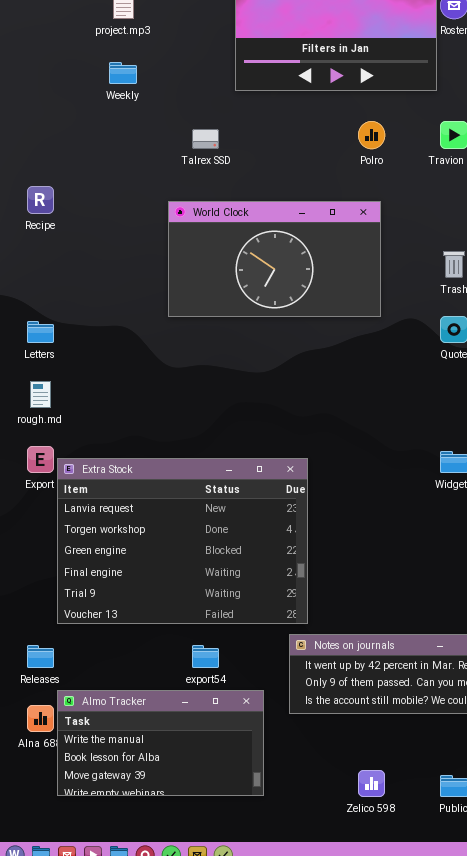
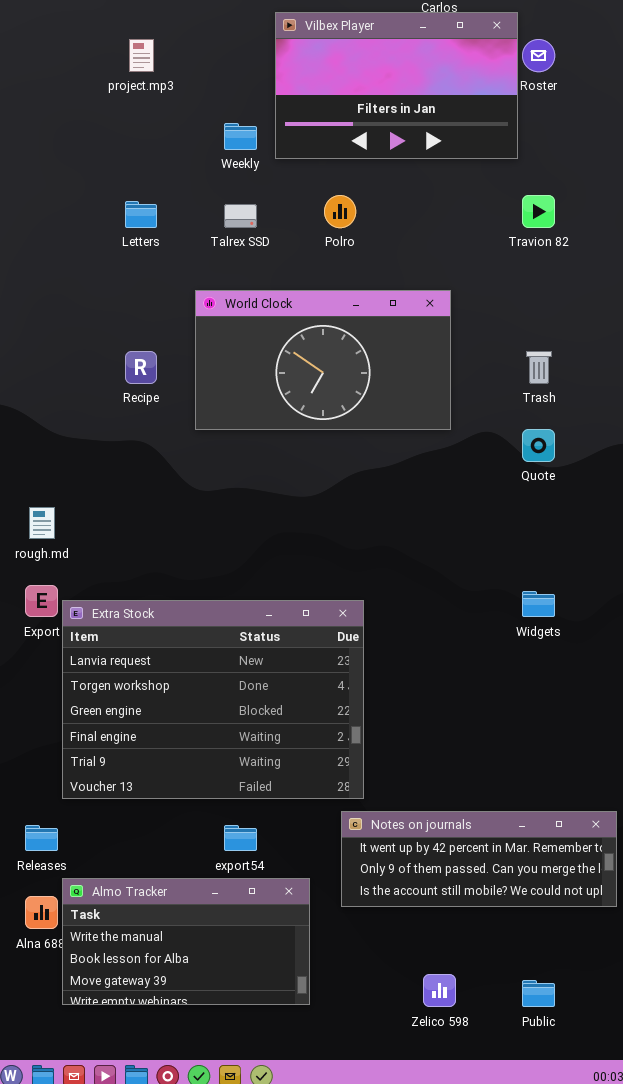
Weekly: [109,62,137,84] -> [224,123,257,150], moved
Polro: [358,121,385,149] -> [324,195,356,228], moved
Recipe: [27,186,54,214] -> [125,351,157,384], moved
Letters: [27,321,54,343] -> [125,201,157,228], moved

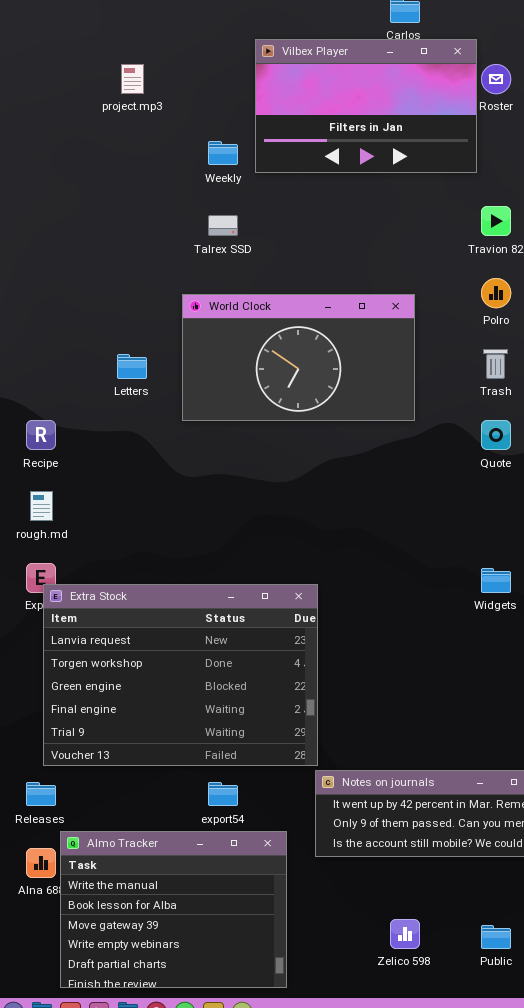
Polro: [324,195,356,228] -> [481,278,511,308], moved
Letters: [125,201,157,228] -> [117,354,147,379], moved
Recipe: [125,351,157,384] -> [26,420,56,450], moved
Extra Stock: [62,600,364,799] -> [43,584,318,766], moved
Almo Tracker: [62,878,310,1005] -> [60,831,287,988], resized

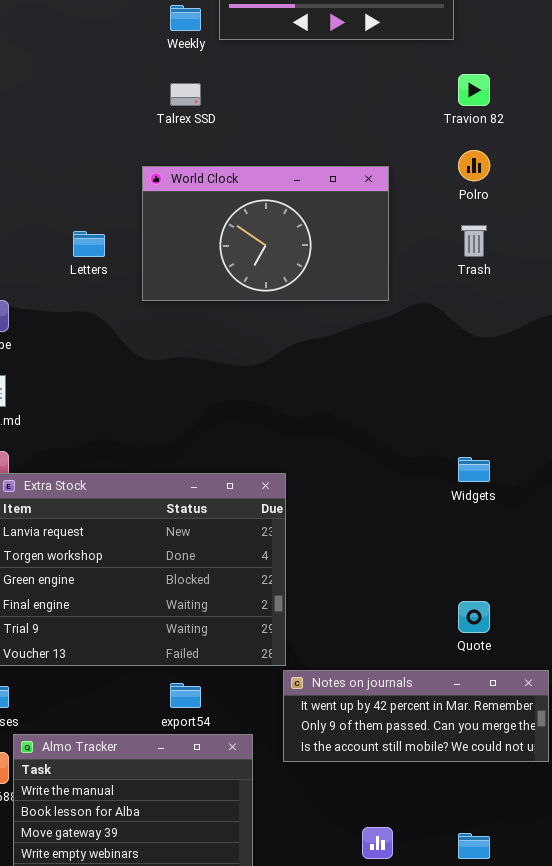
Quote: [481,420,511,450] -> [458,601,490,633], moved

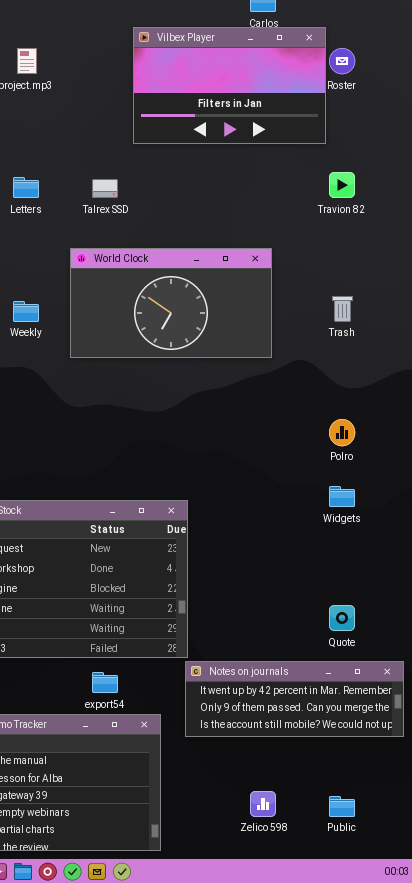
Weekly: [170,5,201,31] -> [13,301,39,322], moved
Polro: [458,150,490,181] -> [329,419,355,446], moved
Letters: [73,231,105,257] -> [13,177,39,198], moved

